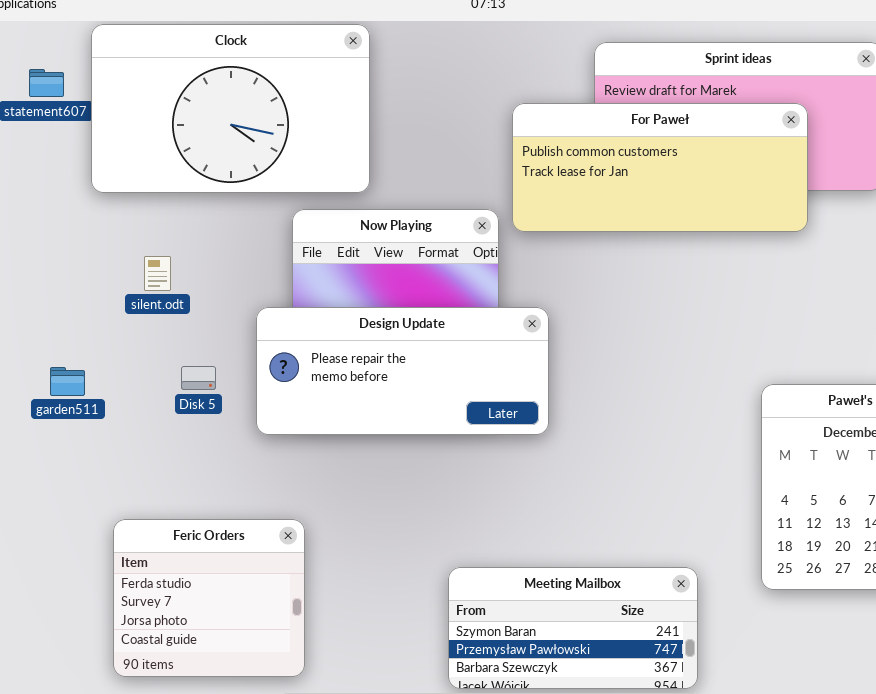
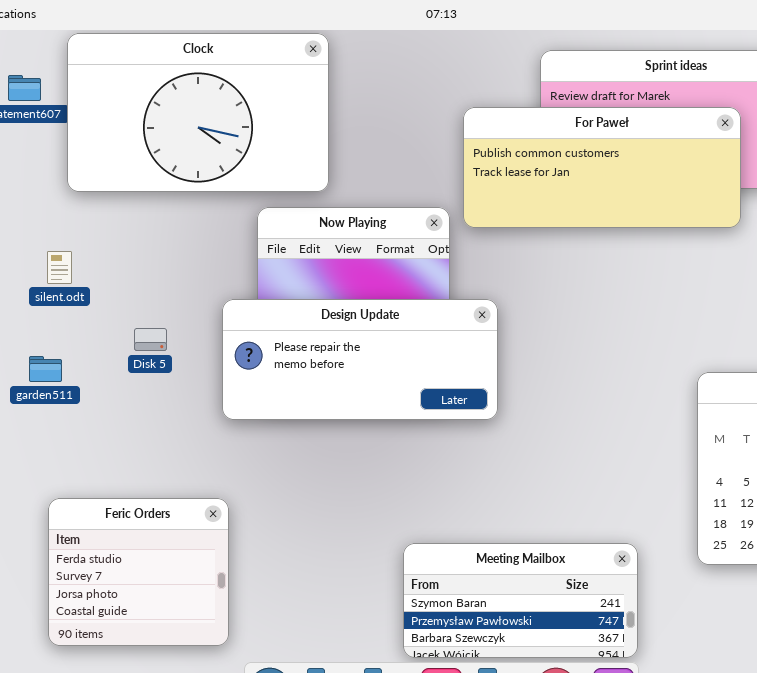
silent.odt: [144,256,171,291] -> [47,251,72,284], moved
Disk 5: [181,366,216,390] -> [134,328,167,351], moved
Feric Orders: [113,519,305,677] -> [48,498,229,646], moved

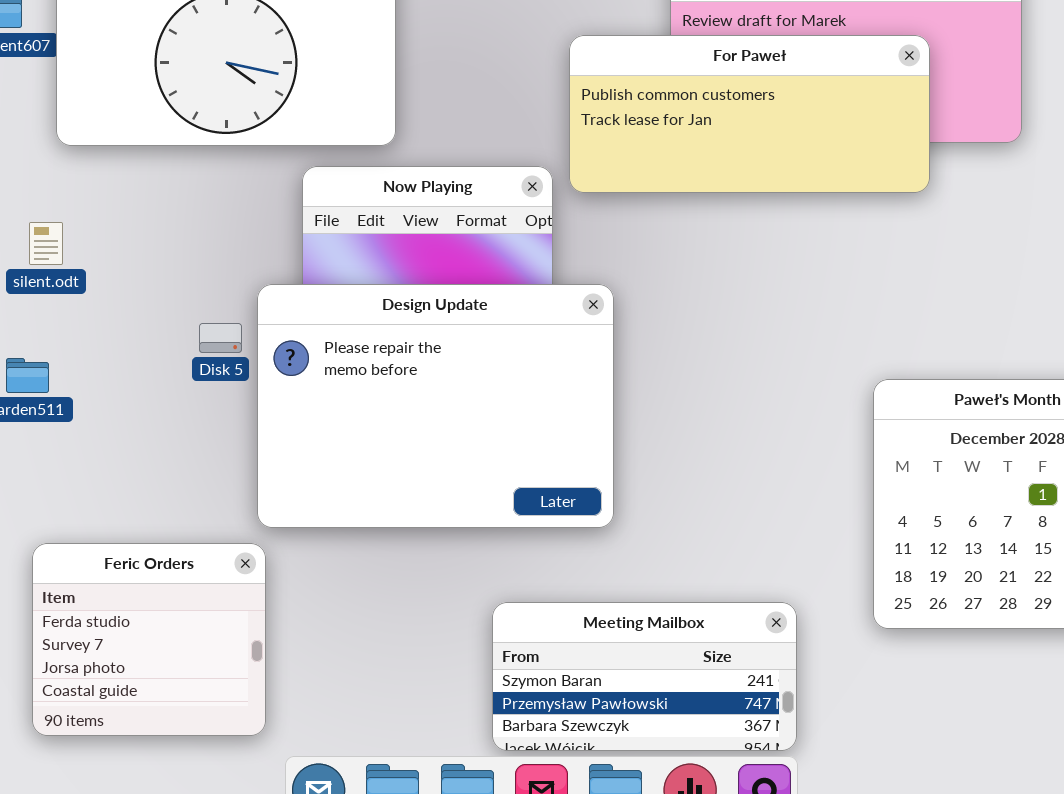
Design Update: [222,299,498,420] -> [257,284,614,528], resized
Disk 5: [134,328,167,351] -> [199,323,242,353], moved

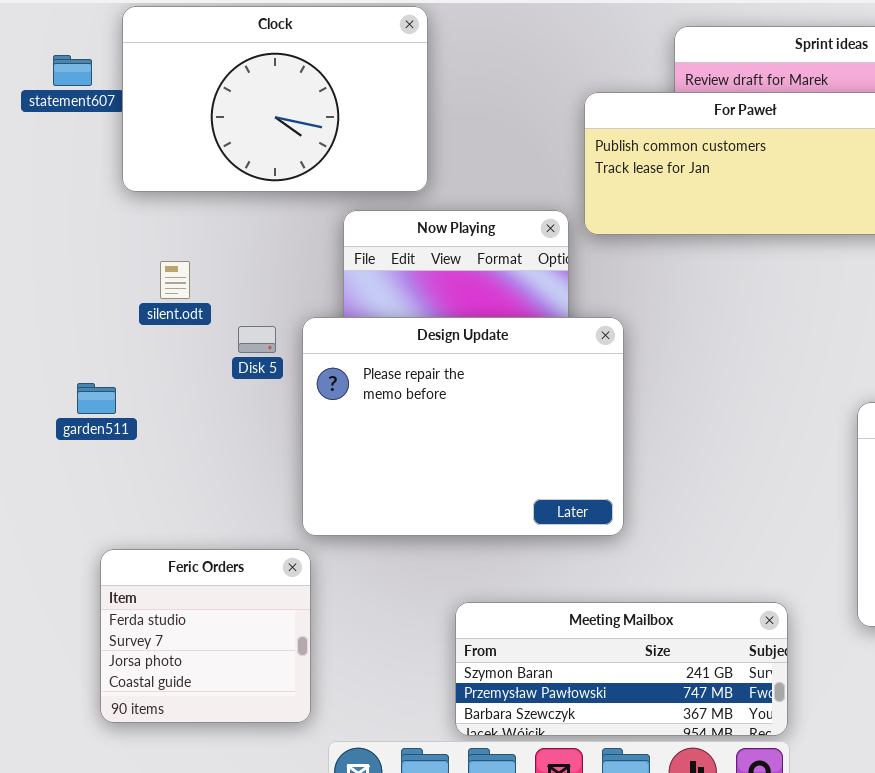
silent.odt: [29,222,63,265] -> [160,261,190,299], moved
Disk 5: [199,323,242,353] -> [238,326,276,353], moved
Meeting Mailbox: [492,602,797,751] -> [455,602,788,736], resized

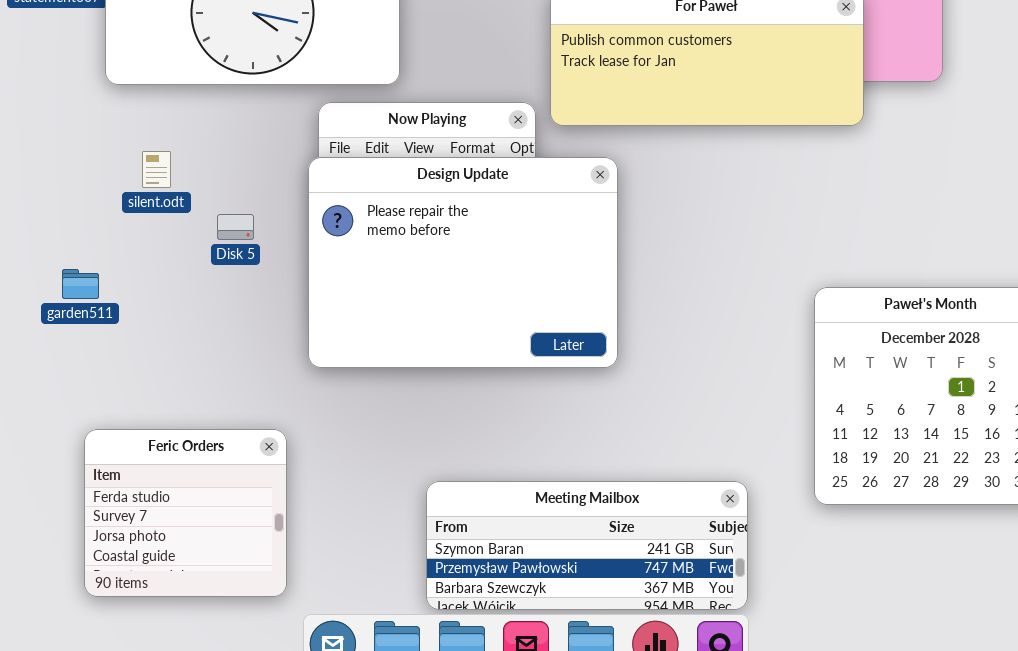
Design Update: [302,317,624,536] -> [308,157,618,368], moved

